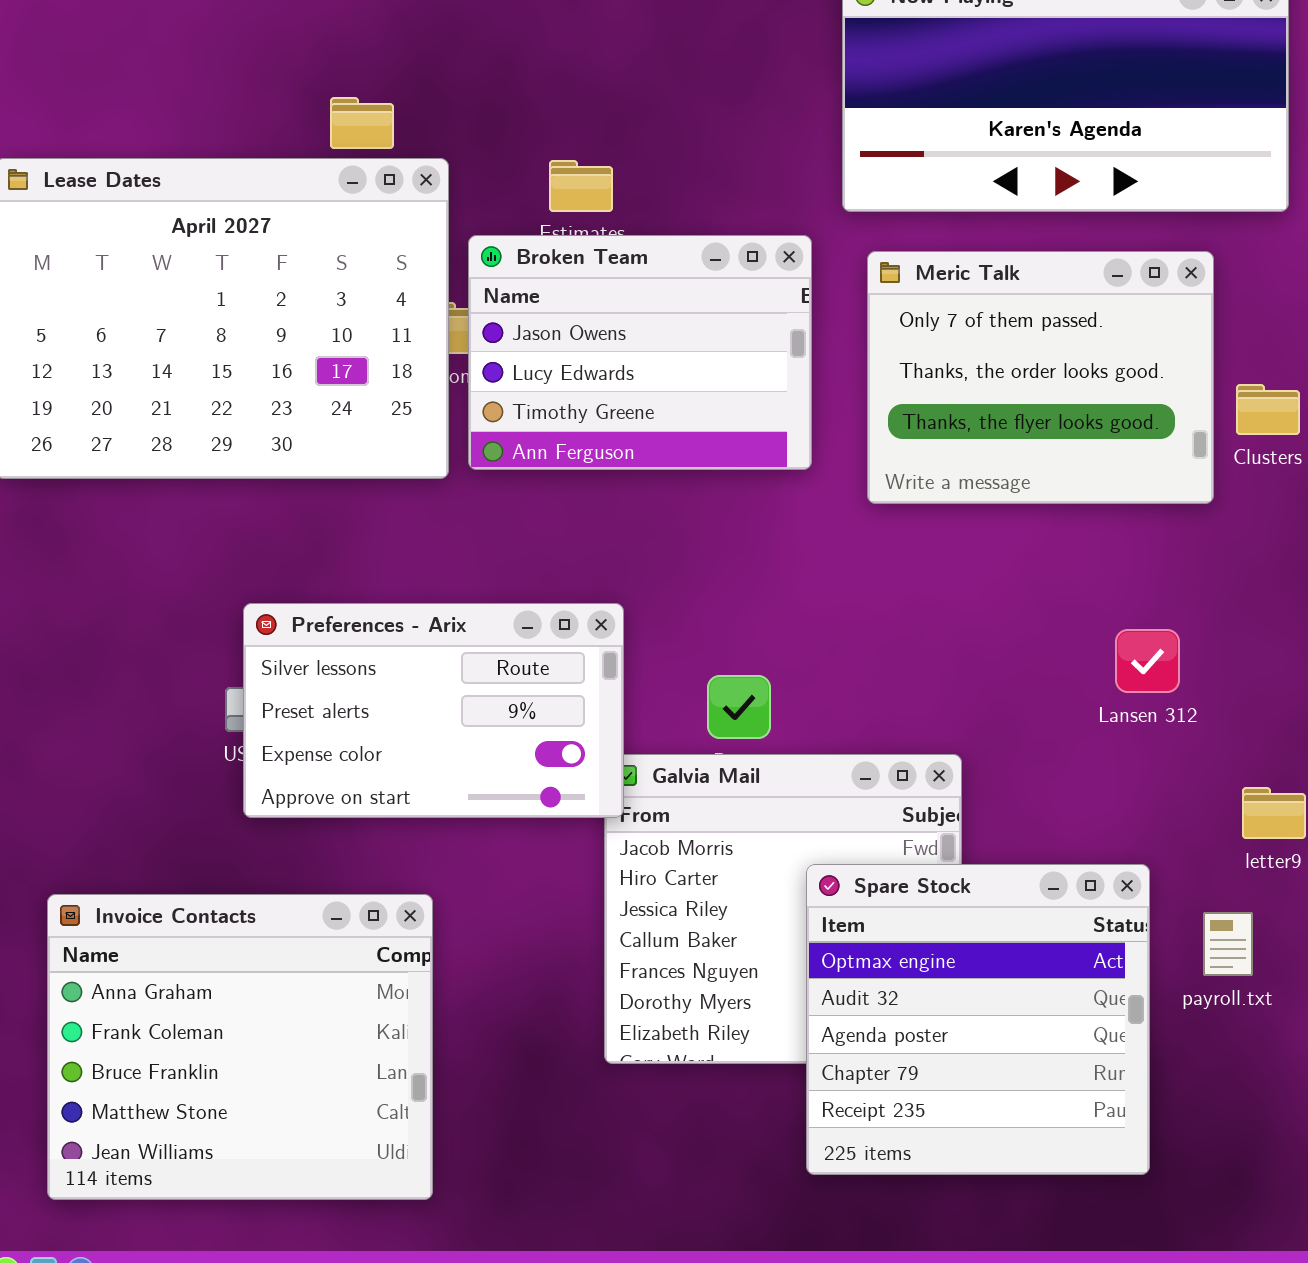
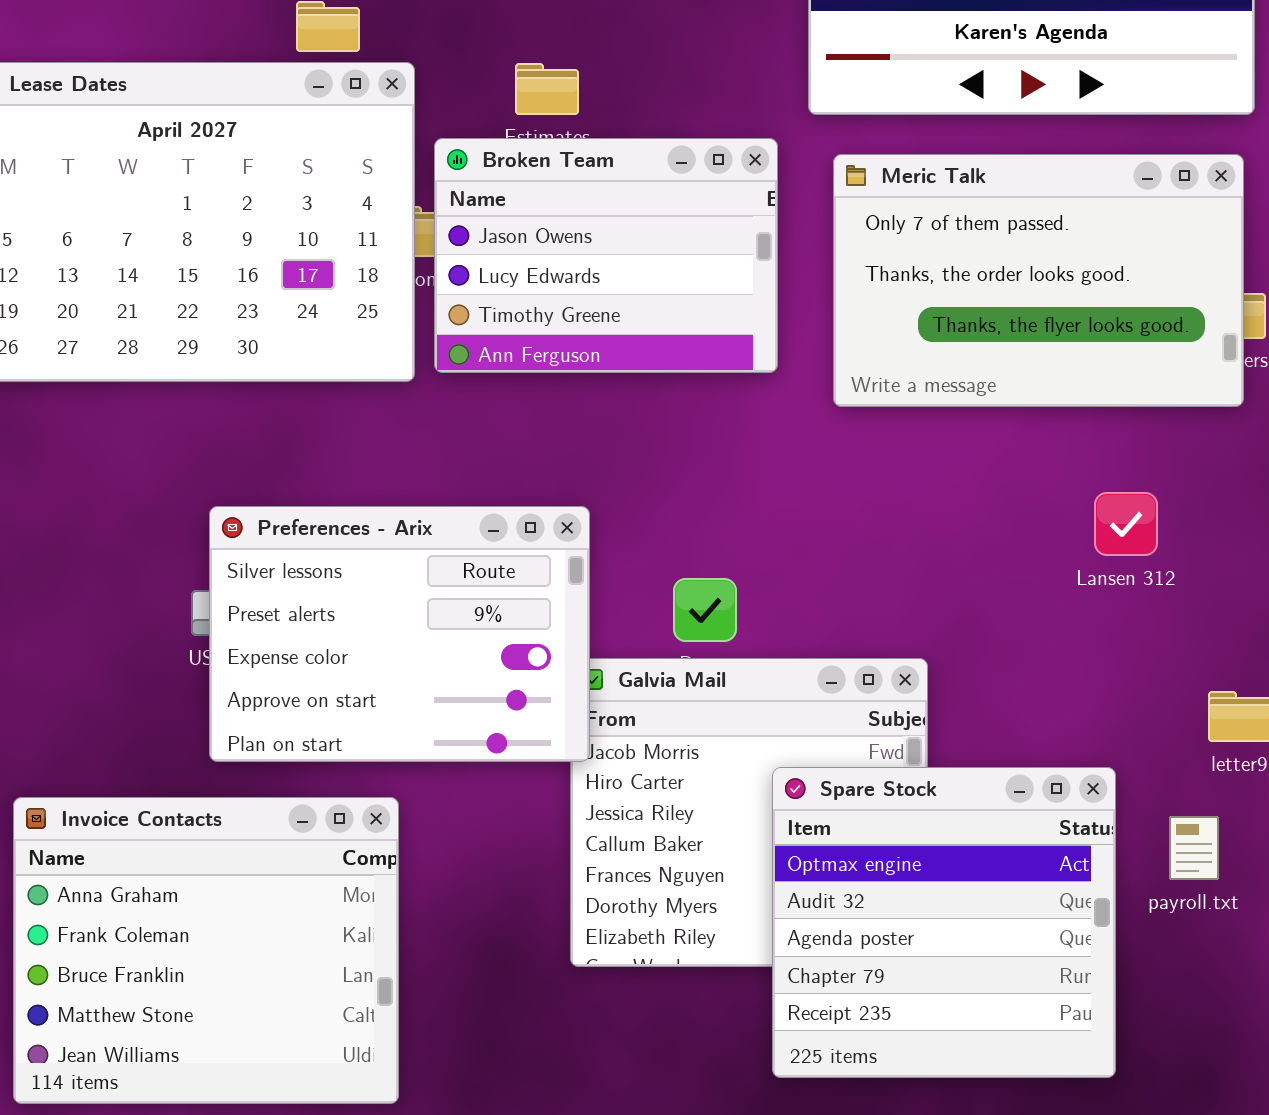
Meric Talk: [867,251,1214,504] -> [833,154,1244,407], resized
Preferences - Arix: [243,603,624,818] -> [209,506,590,762], resized
Lansen 312: [1115,629,1180,693] -> [1094,492,1158,556], moved

